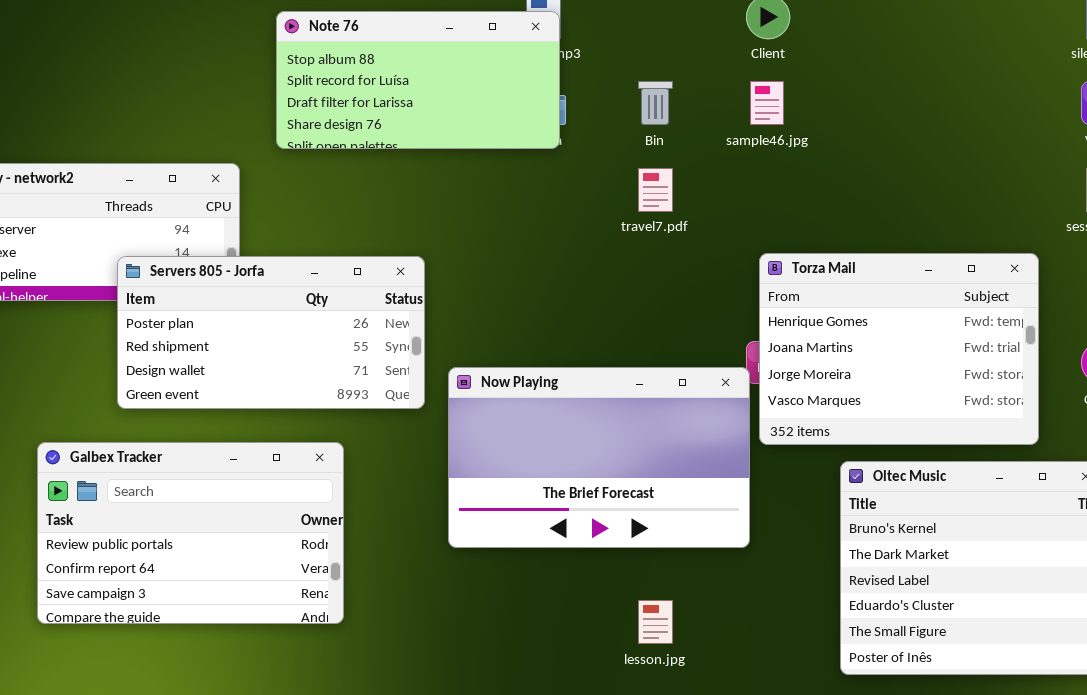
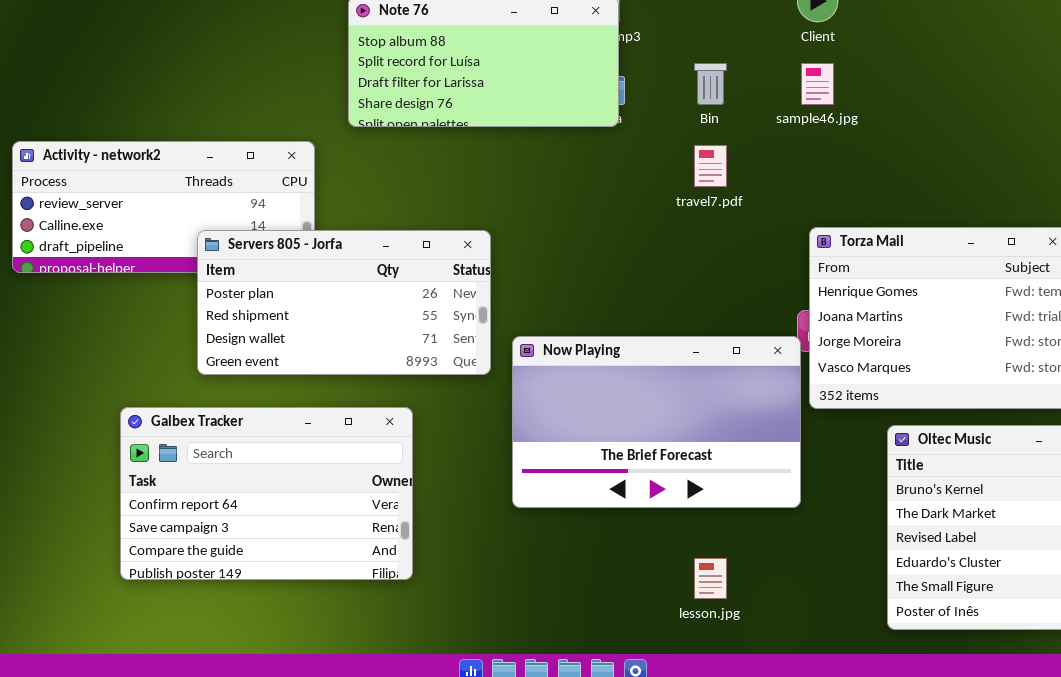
Galbex Tracker: [37,442,344,624] -> [120,407,413,580], scrolled down 1 row

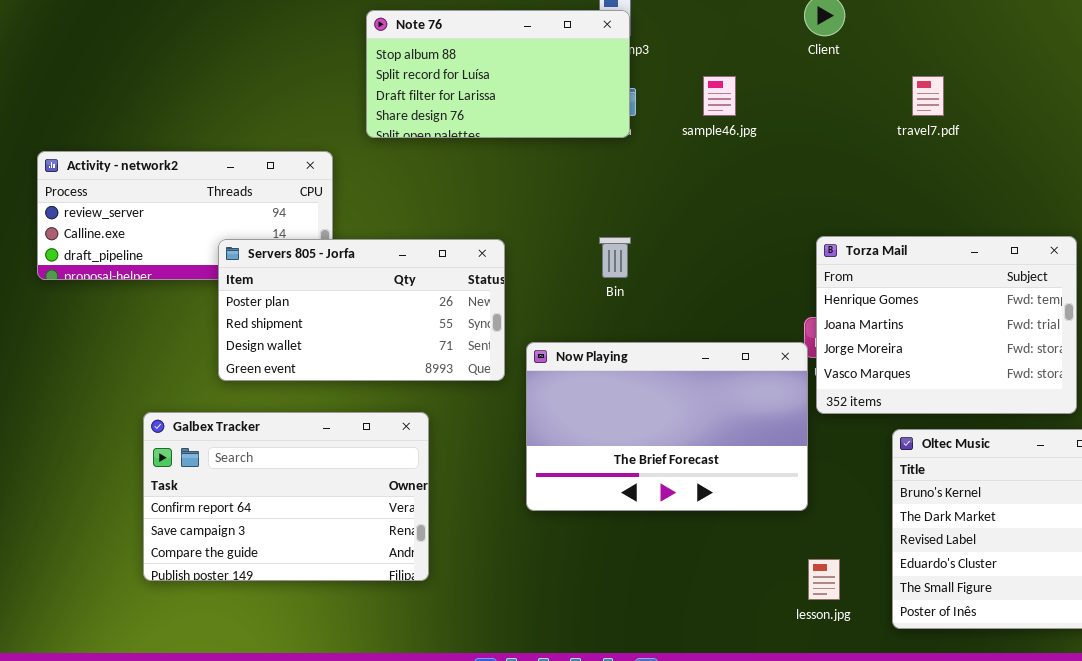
Bin: [694,63,727,105] -> [599,237,631,278], moved
sample46.jpg: [801,63,834,105] -> [703,76,736,116], moved
travel7.pdf: [694,145,727,187] -> [912,76,944,116], moved
lesson.jpg: [694,558,727,599] -> [808,559,840,600], moved

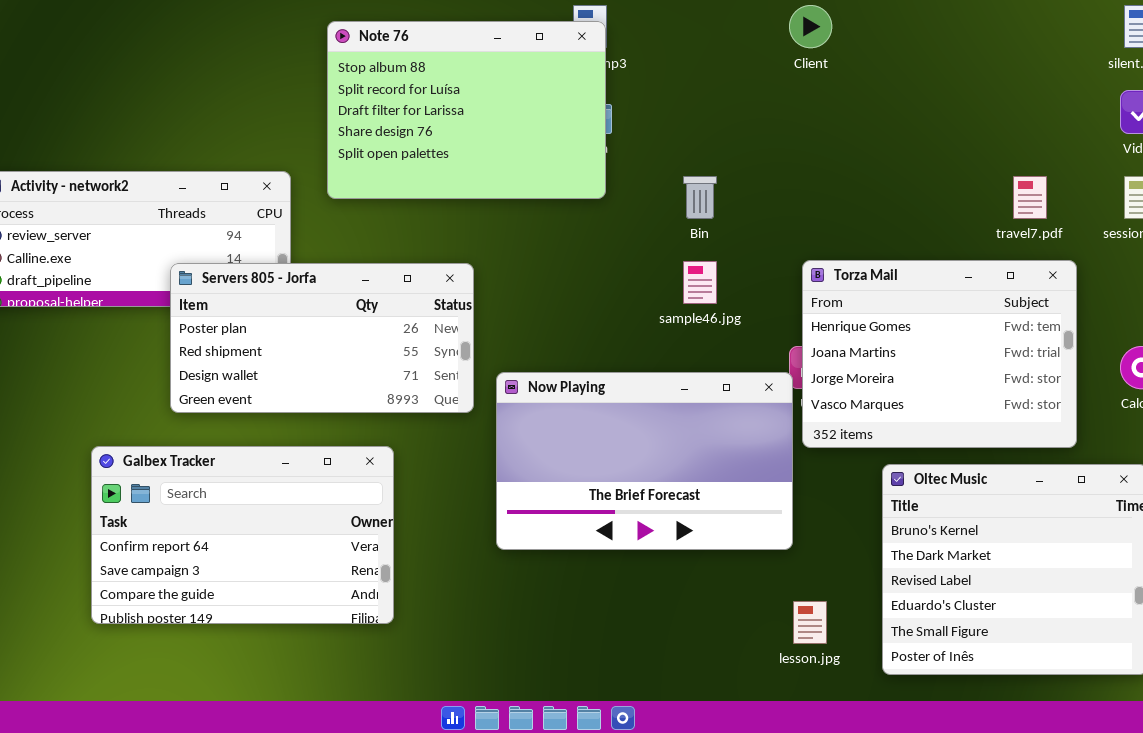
Note 76: [366,10,630,138] -> [327,21,606,199], resized
sample46.jpg: [703,76,736,116] -> [683,261,717,304], moved
travel7.pdf: [912,76,944,116] -> [1013,176,1047,219], moved
Bin: [599,237,631,278] -> [683,176,717,219], moved

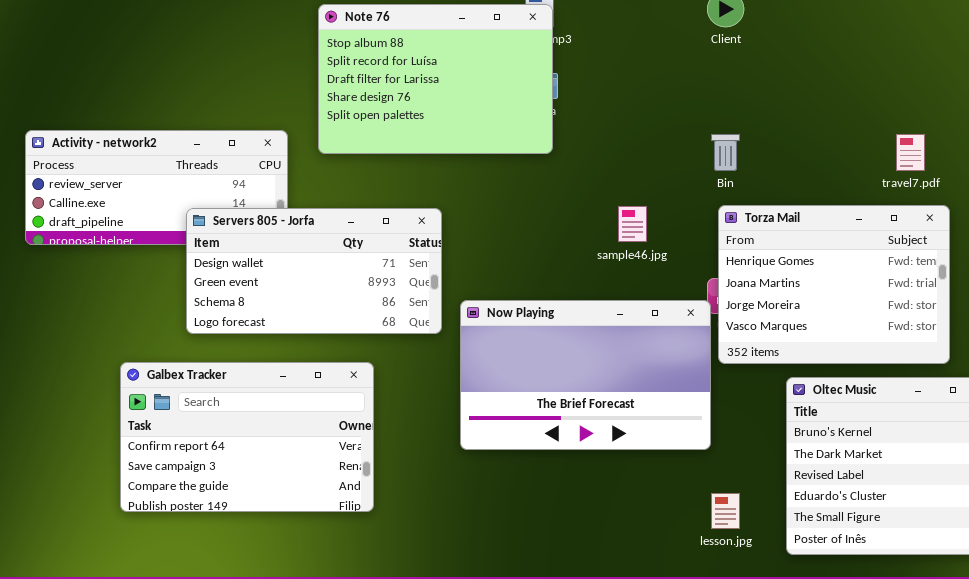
Bin: [683,176,717,219] -> [711,134,740,171], moved
Servers 805 - Jorfa: [170,263,474,413] -> [186,208,442,334], scrolled down 2 rows

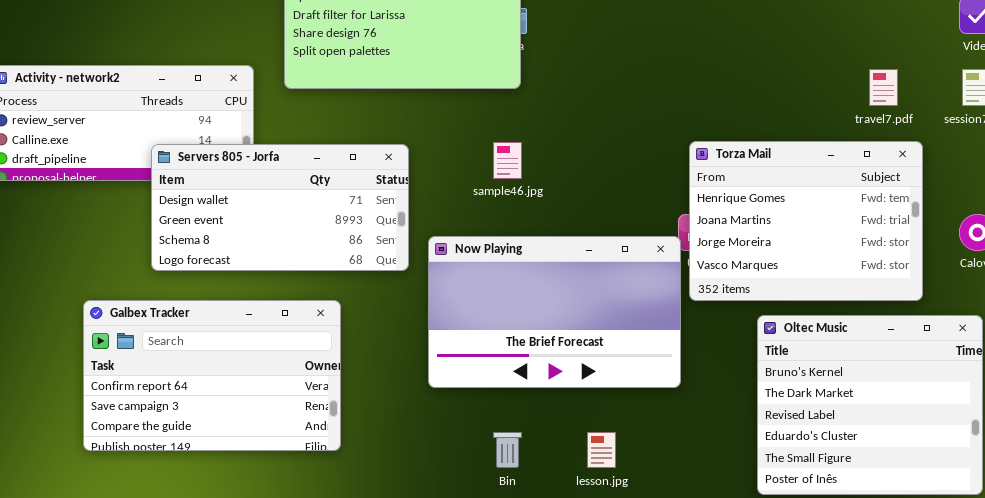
Bin: [711,134,740,171] -> [493,432,522,468], moved
sample46.jpg: [618,206,647,242] -> [493,142,522,179], moved
lesson.jpg: [711,493,740,529] -> [587,432,616,468], moved

